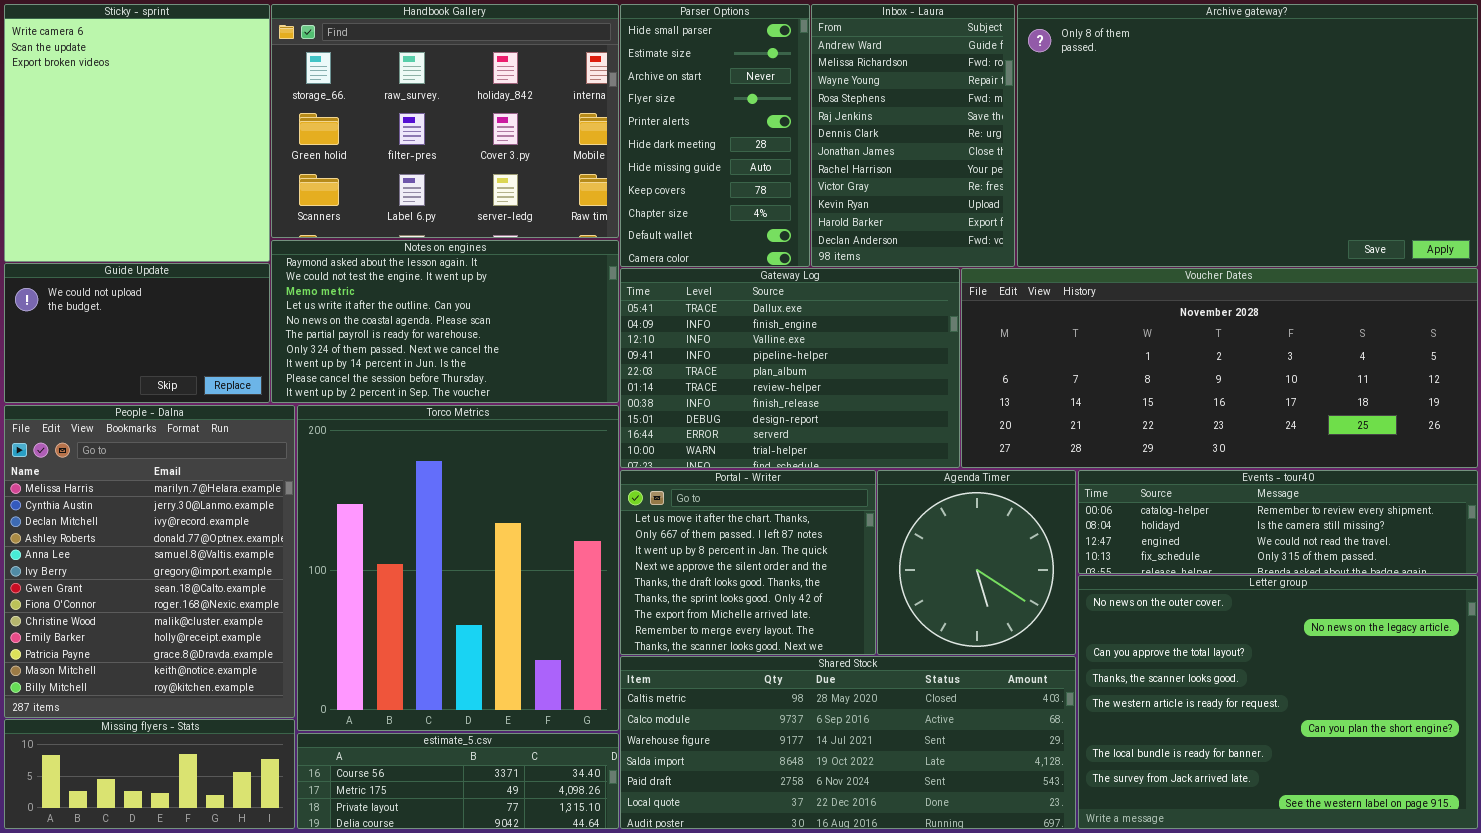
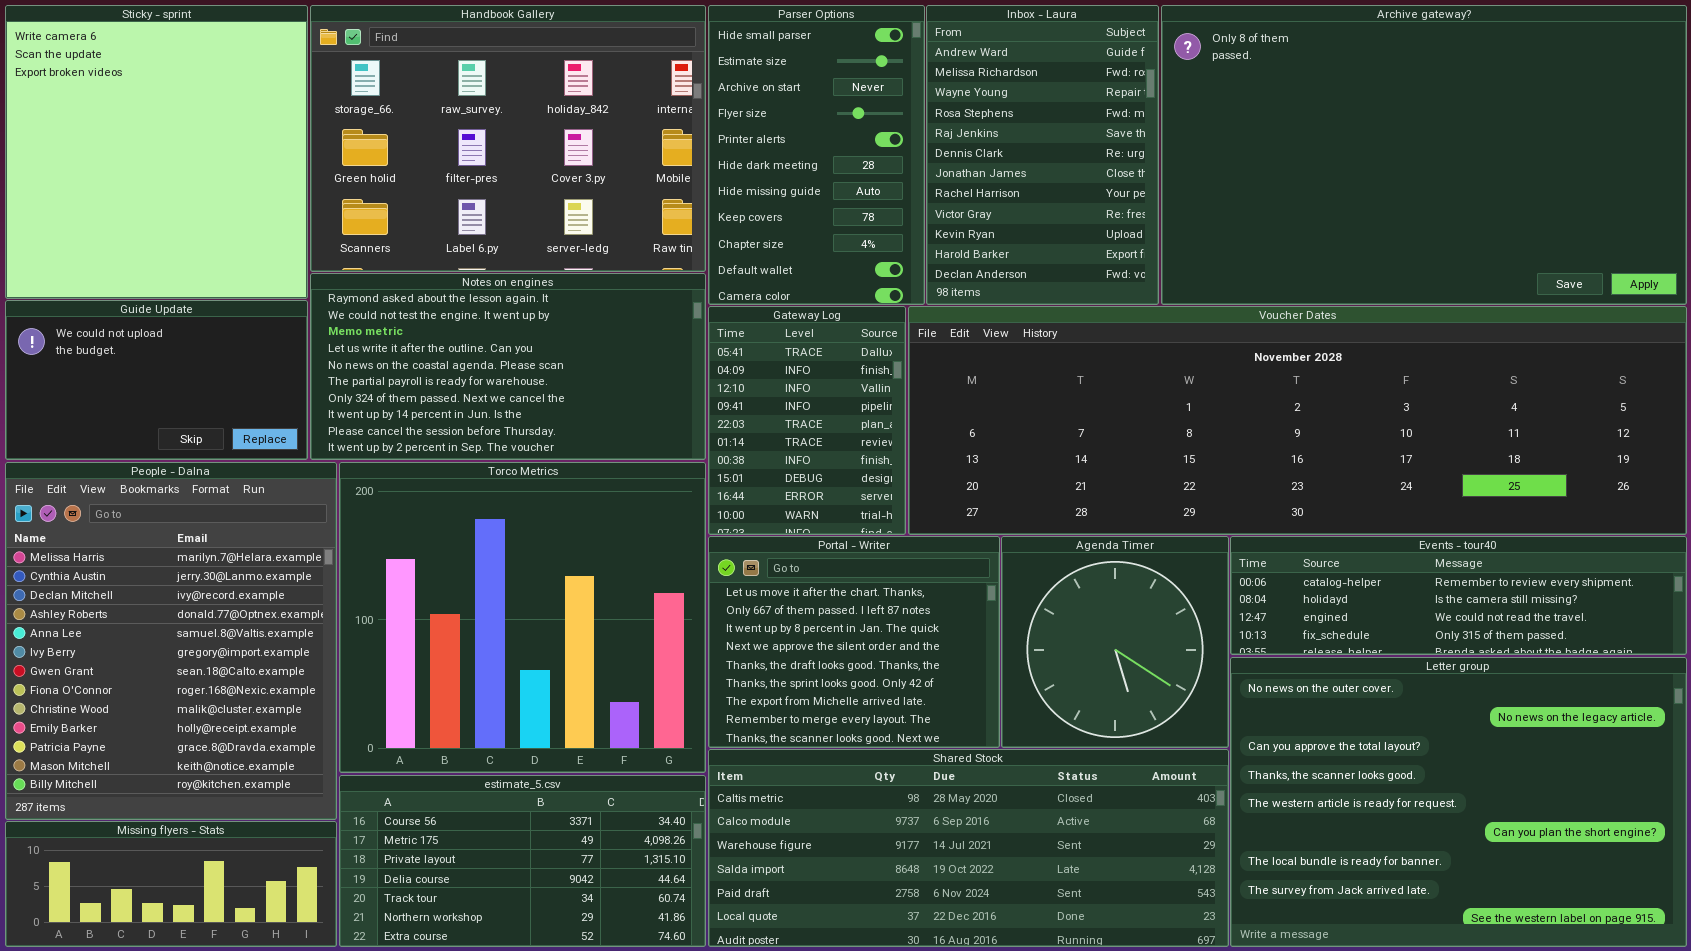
Gateway Log: [620,268,960,468] -> [708,306,906,535], resized
Voucher Dates: [961,268,1478,468] -> [908,306,1687,535], resized
Torco Metrics: [297,405,619,731] -> [339,462,706,773], resized
estimate_5.csv: [297,733,619,829] -> [339,775,706,947], resized

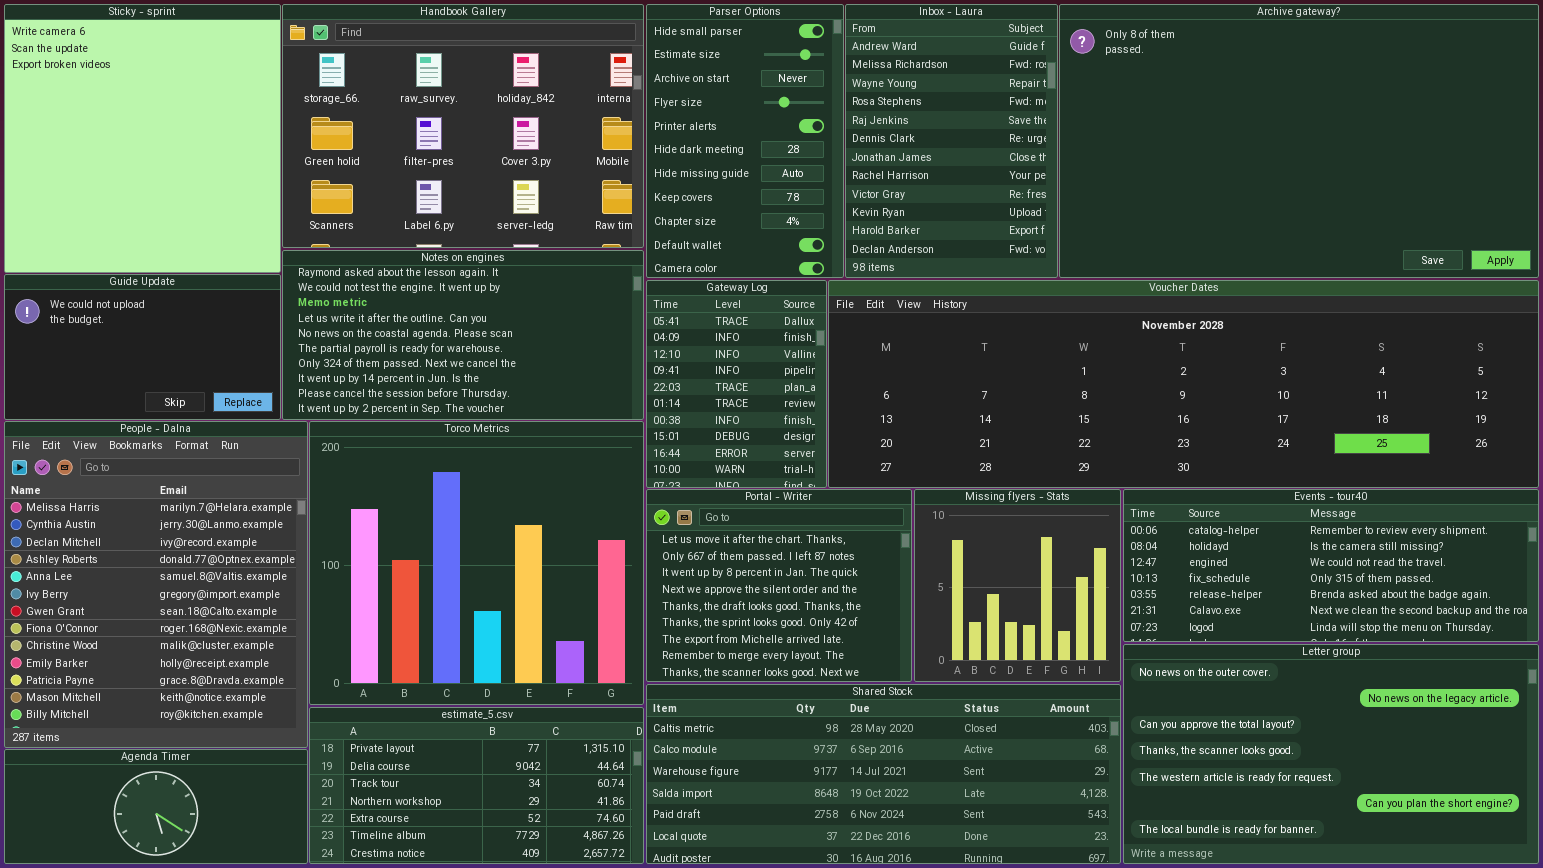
Agenda Timer: [1001,536,1229,748] -> [4,749,308,864], moved, resized
Events - tour40: [1230,536,1687,655] -> [1123,489,1539,642], resized
Letter group: [1230,657,1687,947] -> [1123,644,1539,864], resized
estimate_5.csv: [339,775,706,947] -> [309,707,644,864], scrolled down 2 rows
Missing flyers - Stats: [5,821,337,947] -> [914,489,1121,682], moved, resized

